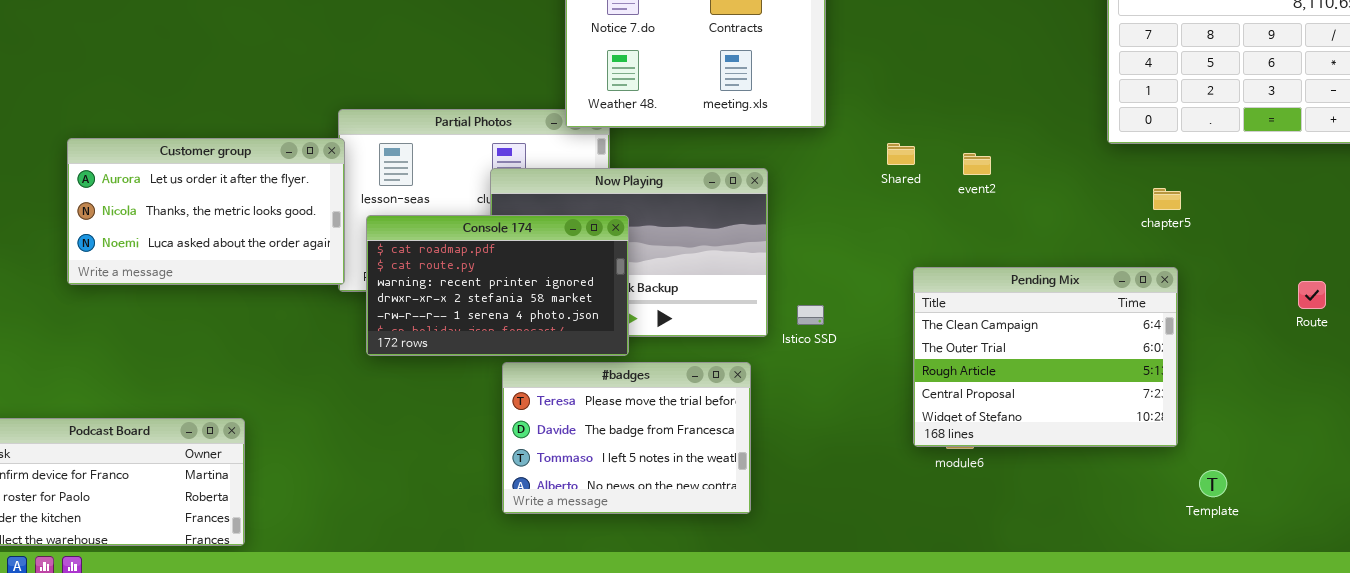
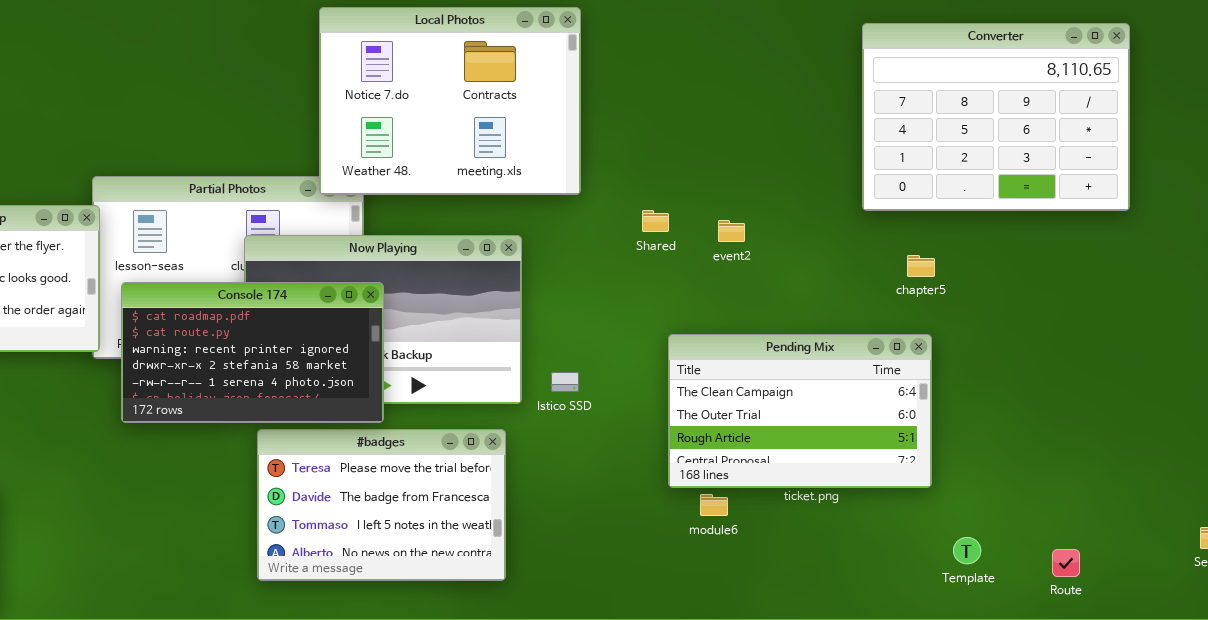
Pending Mix: [913,267,1178,447] -> [668,334,932,488], resized
Route: [1298,281,1326,309] -> [1052,549,1080,577], moved

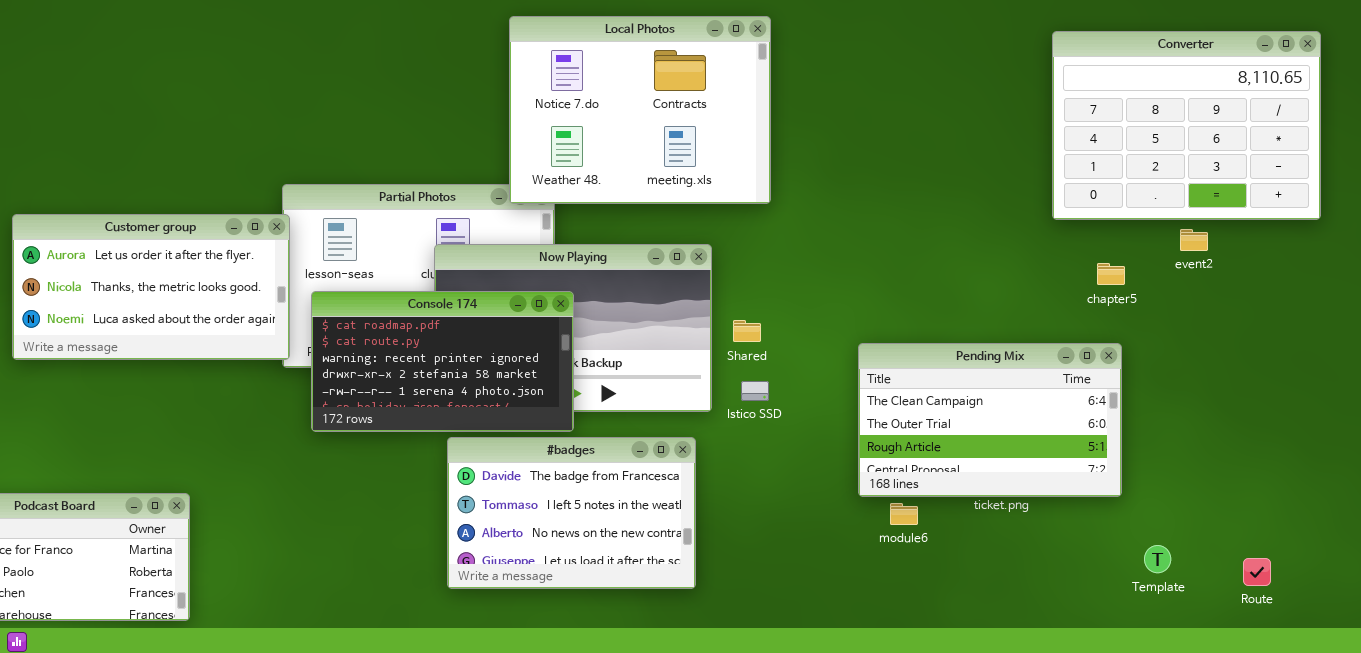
Shared: [642,210,669,232] -> [733,320,761,342], moved
event2: [718,220,745,242] -> [1180,229,1208,251], moved
#badges: [257,429,506,581] -> [447,437,696,589], scrolled down 1 row

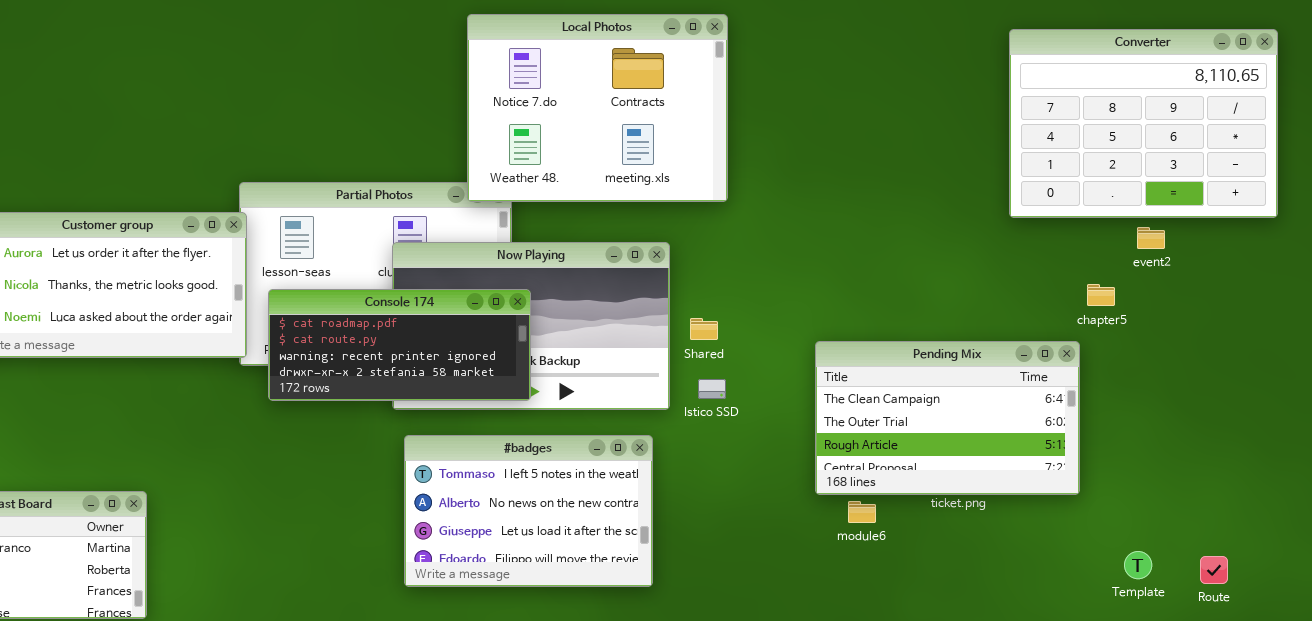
chapter5: [1097,263,1125,285] -> [1087,284,1115,306], moved
Console 174: [311,291,574,432] -> [268,289,531,401], resized
#badges: [447,437,696,589] -> [404,435,653,587], scrolled down 1 row
Template: [1144,545,1171,573] -> [1124,551,1152,579], moved

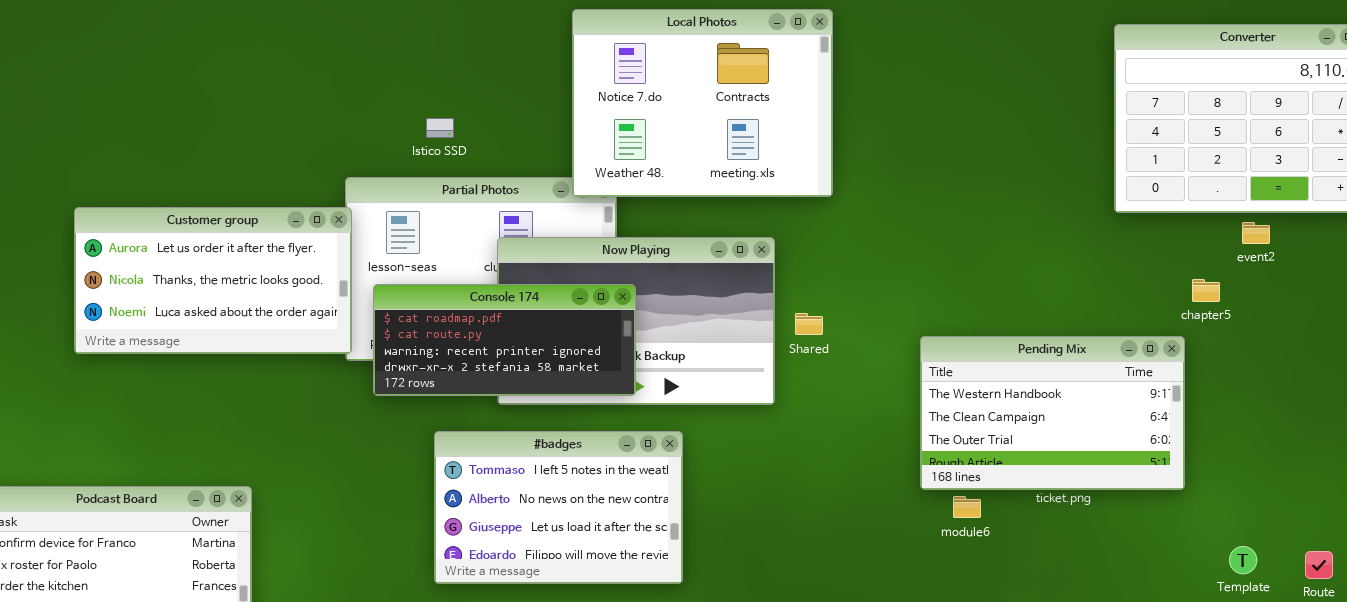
Pending Mix: [815,341,1080,495] -> [920,336,1185,490], scrolled up 1 row
Istico SSD: [698,379,726,399] -> [426,118,454,138], moved
#badges: [404,435,653,587] -> [434,431,683,584], moved

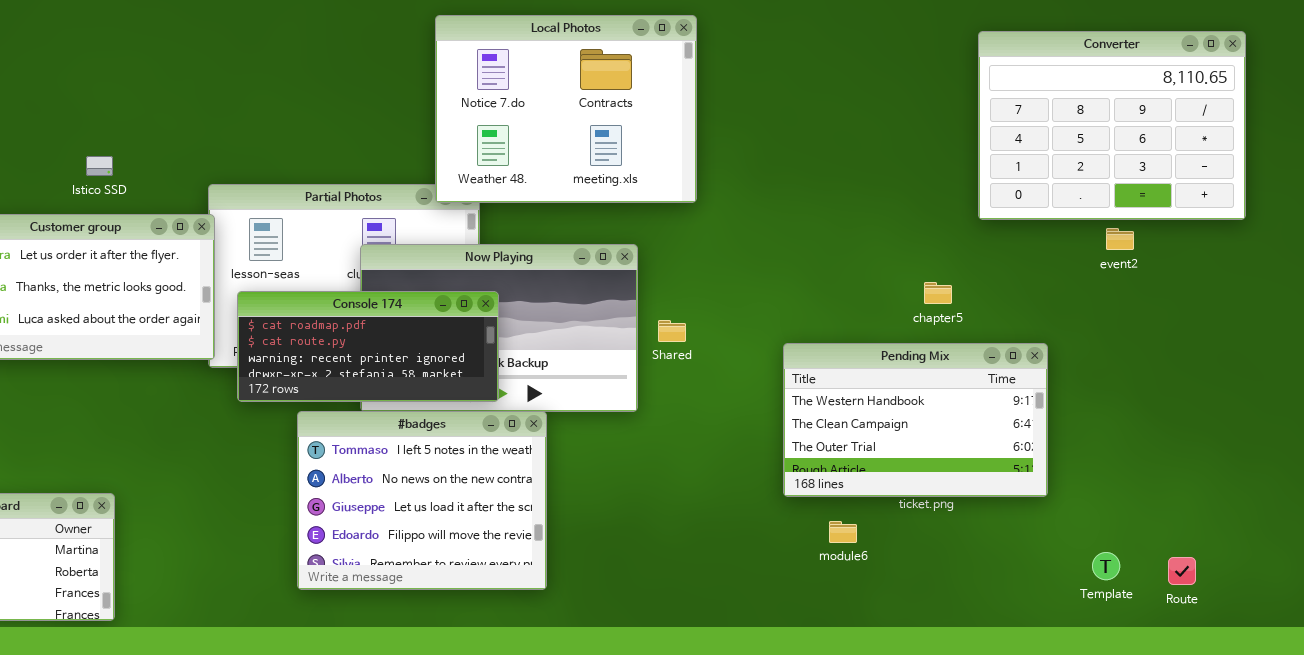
Istico SSD: [426,118,454,138] -> [86,156,113,176], moved
chapter5: [1192,279,1220,302] -> [924,282,952,304], moved
#badges: [434,431,683,584] -> [297,411,547,590], resized
module6: [953,496,981,518] -> [829,521,857,543], moved

